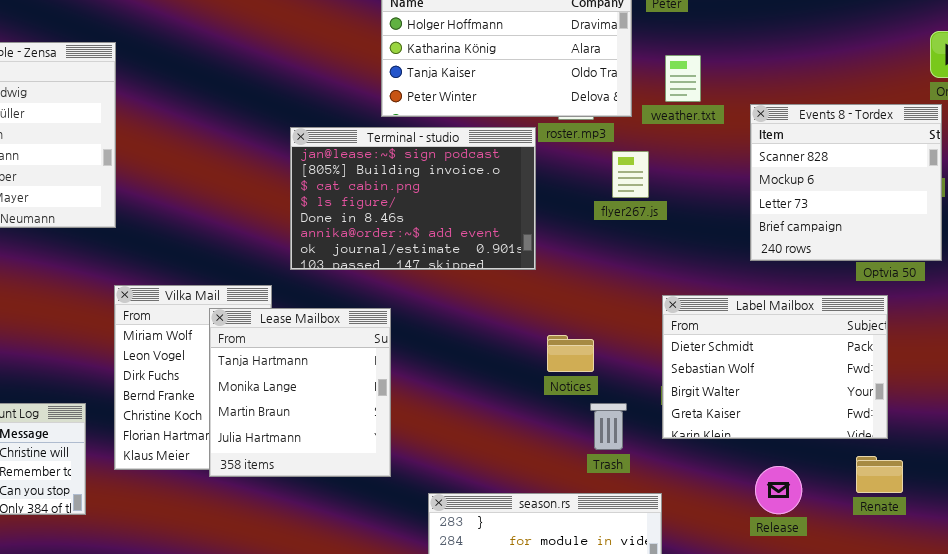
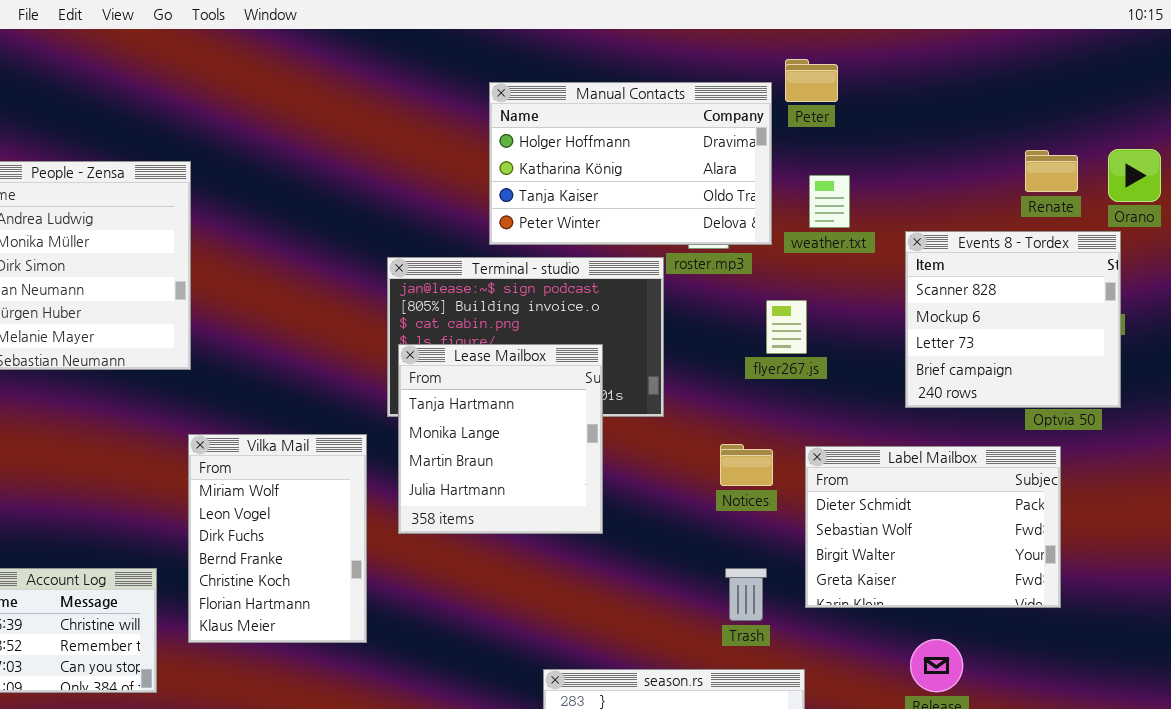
flyer267.js: [612,151,649,198] -> [766,300,807,354], moved
Lease Mailbox: [209,308,391,477] -> [398,344,603,534], moved
Notices: [547,335,594,372] -> [720,444,773,486], moved
Renate: [856,456,903,493] -> [1025,150,1078,192], moved

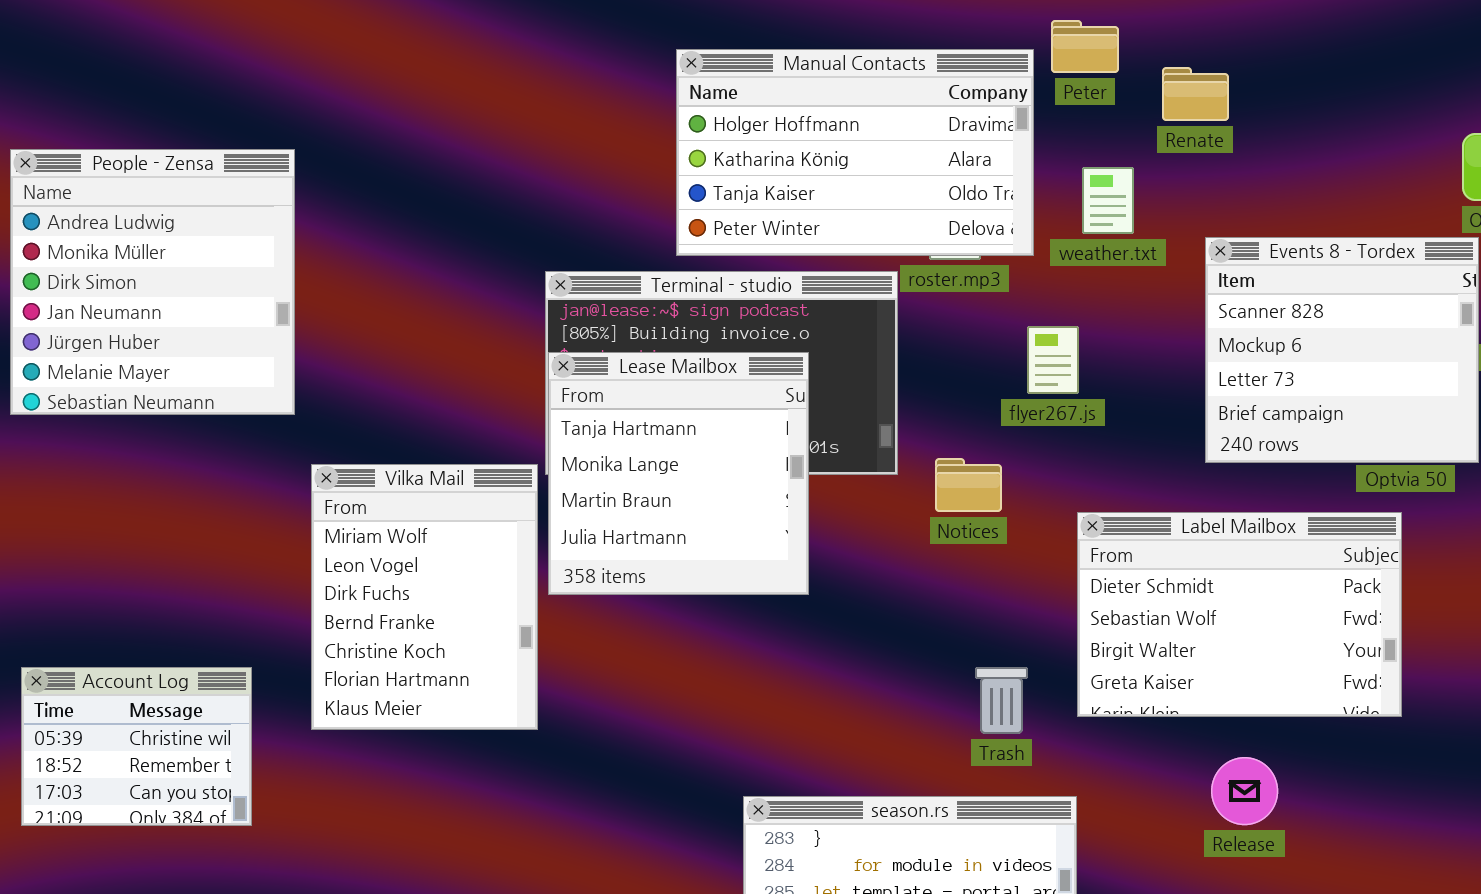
Renate: [1025,150,1078,192] -> [1162,67,1229,121], moved
Lease Mailbox: [398,344,603,534] -> [548,352,809,595], moved
Vilka Mail: [188,434,367,643] -> [311,464,538,730], moved
Notices: [720,444,773,486] -> [935,458,1002,512], moved

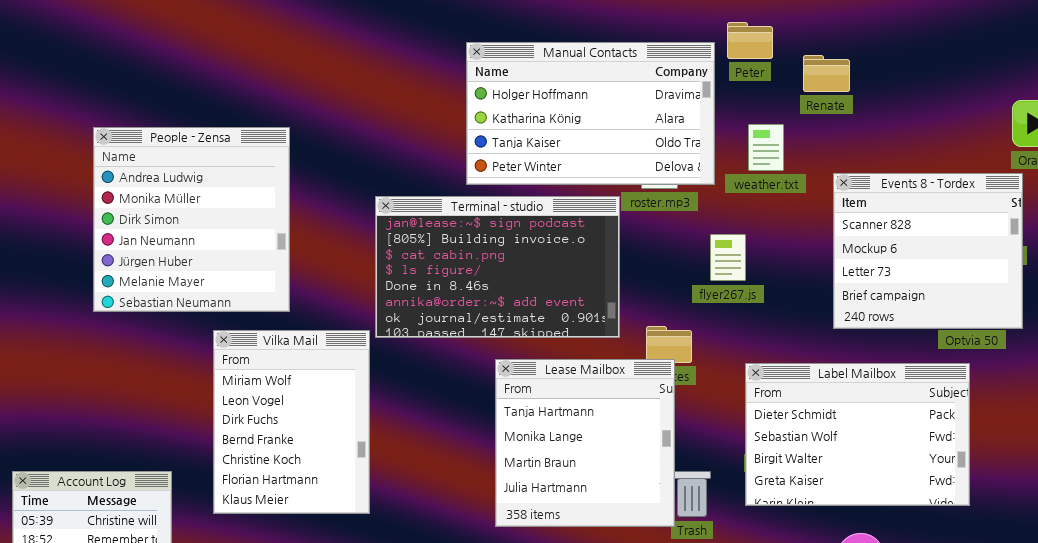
People - Zensa: [10,149,295,415] -> [93,127,290,312], moved
Lease Mailbox: [548,352,809,595] -> [495,359,675,527], moved

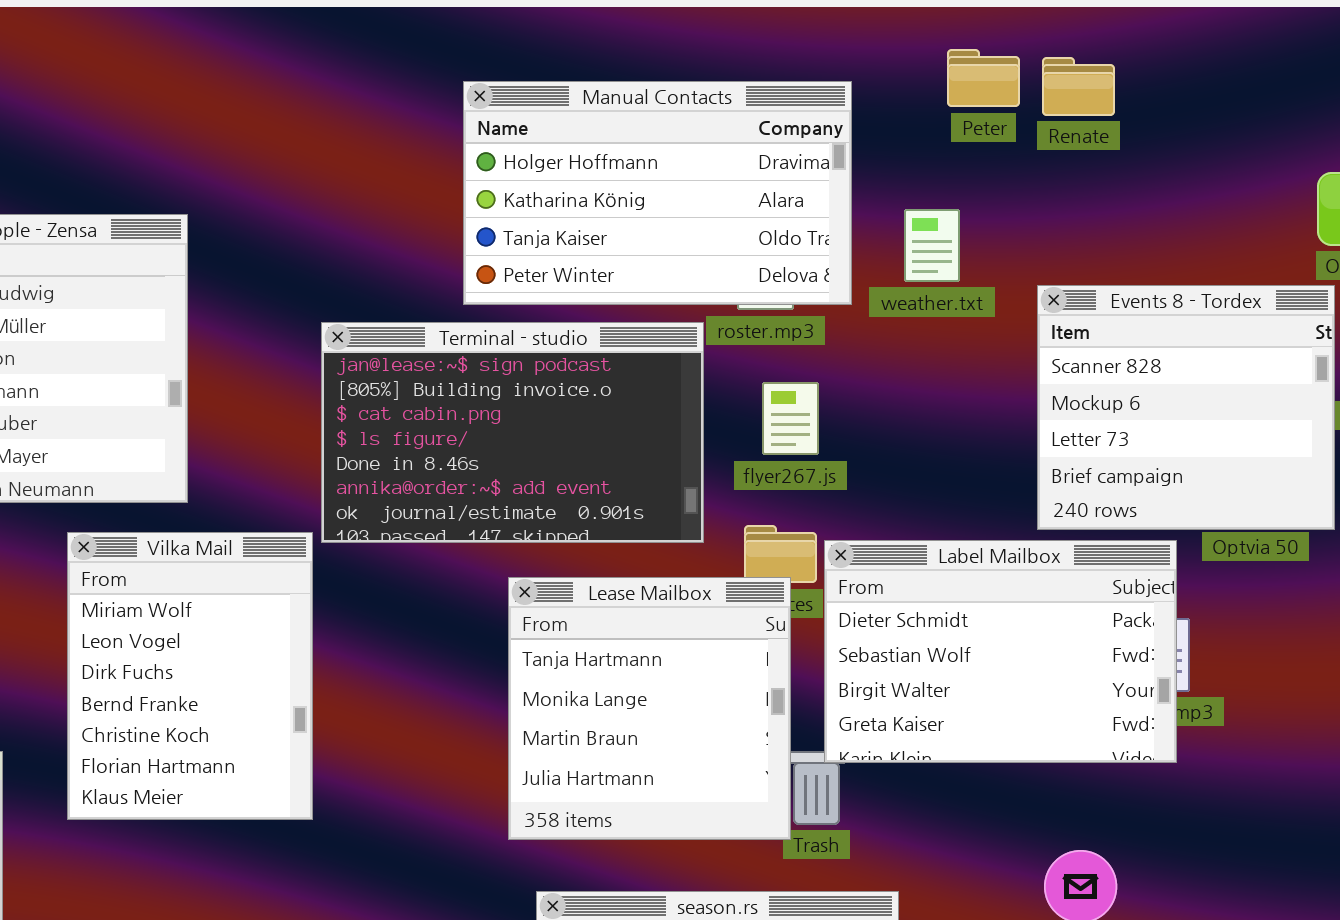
Peter: [727,22,773,59] -> [947,49,1020,107], moved
Renate: [803,55,850,92] -> [1042,57,1115,116], moved
flyer267.js: [710,234,746,281] -> [762,382,819,455], moved
Label Mailbox: [745,363,970,506] -> [824,540,1177,763], moved

